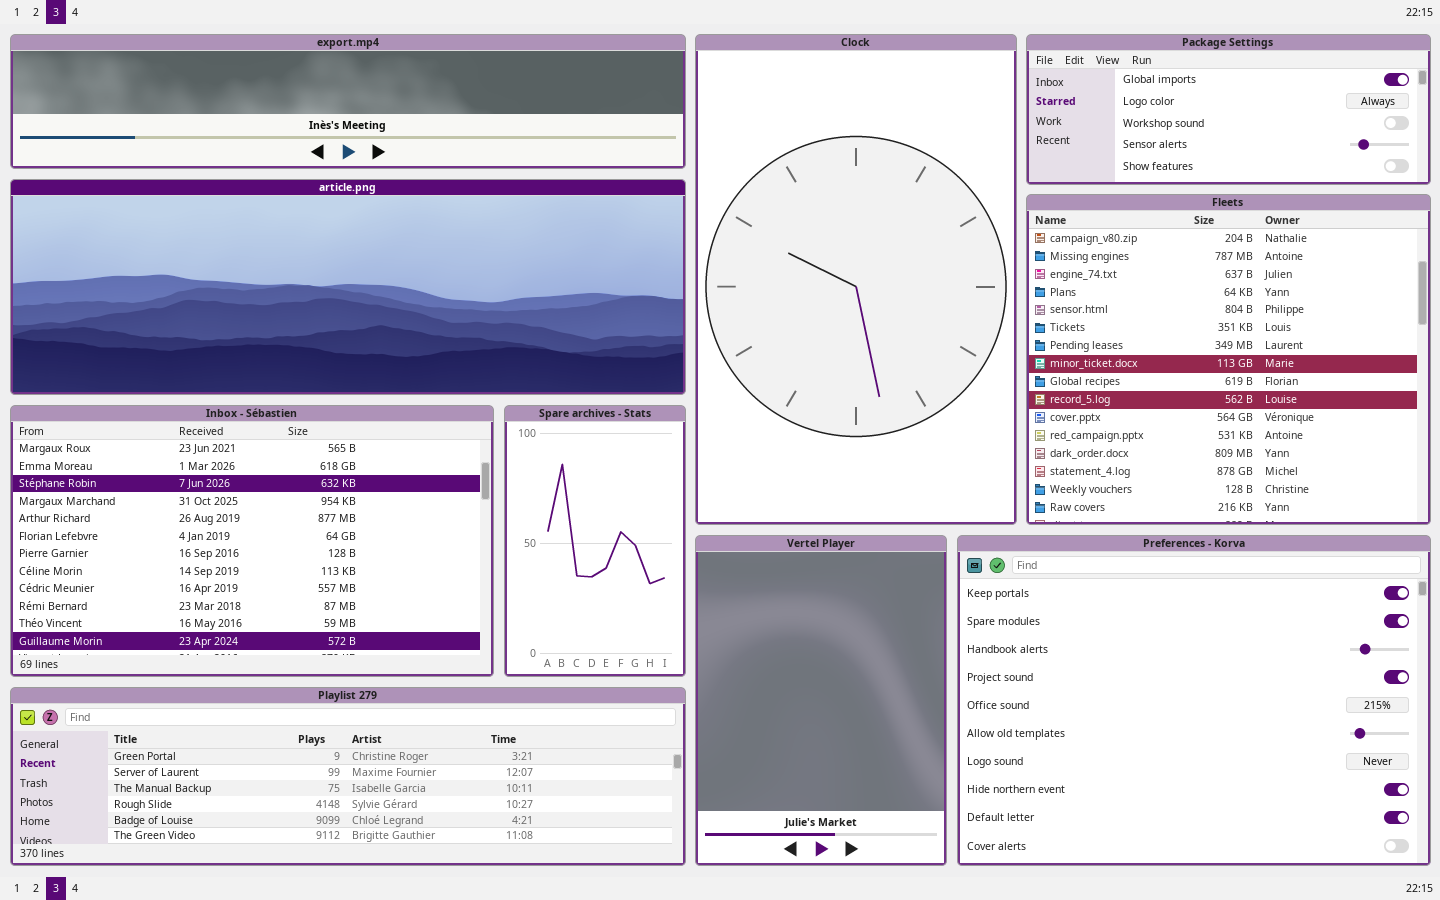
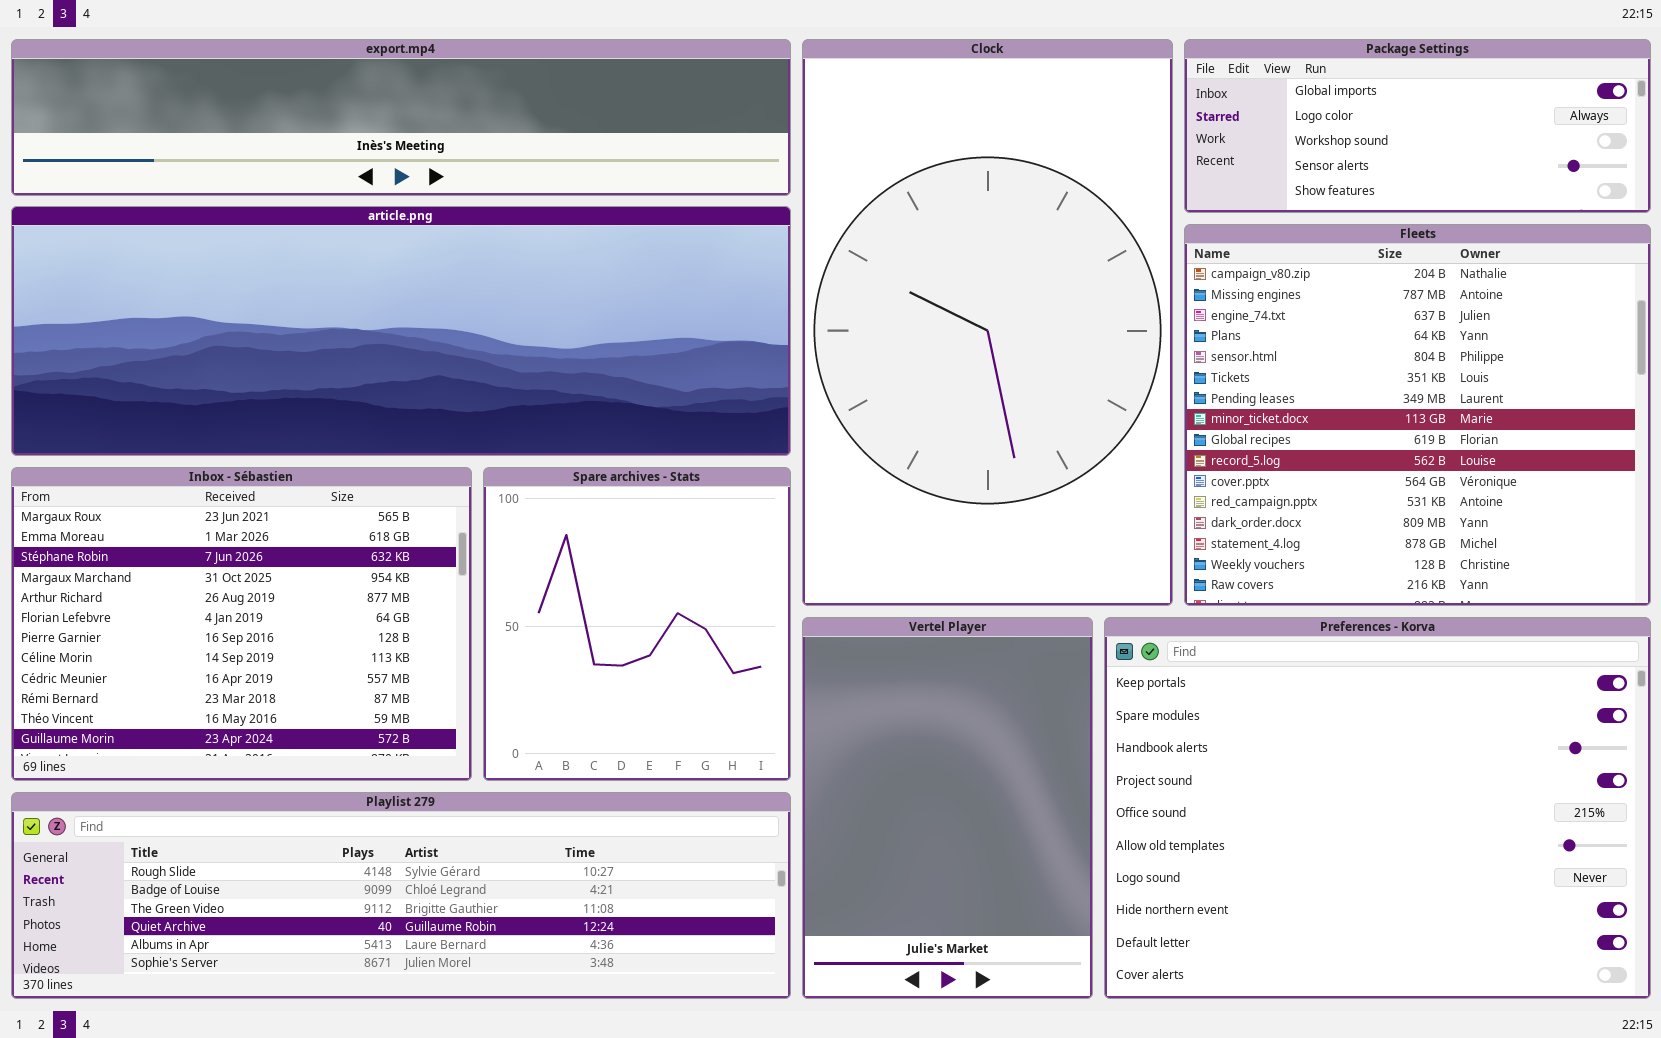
Inbox - Sébastien: [10,405,494,677] -> [11,467,472,781], resized
Spare archives - Stats: [504,405,686,677] -> [483,467,791,781], resized
Playlist 279: [10,687,686,866] -> [11,792,791,999], scrolled down 3 rows

